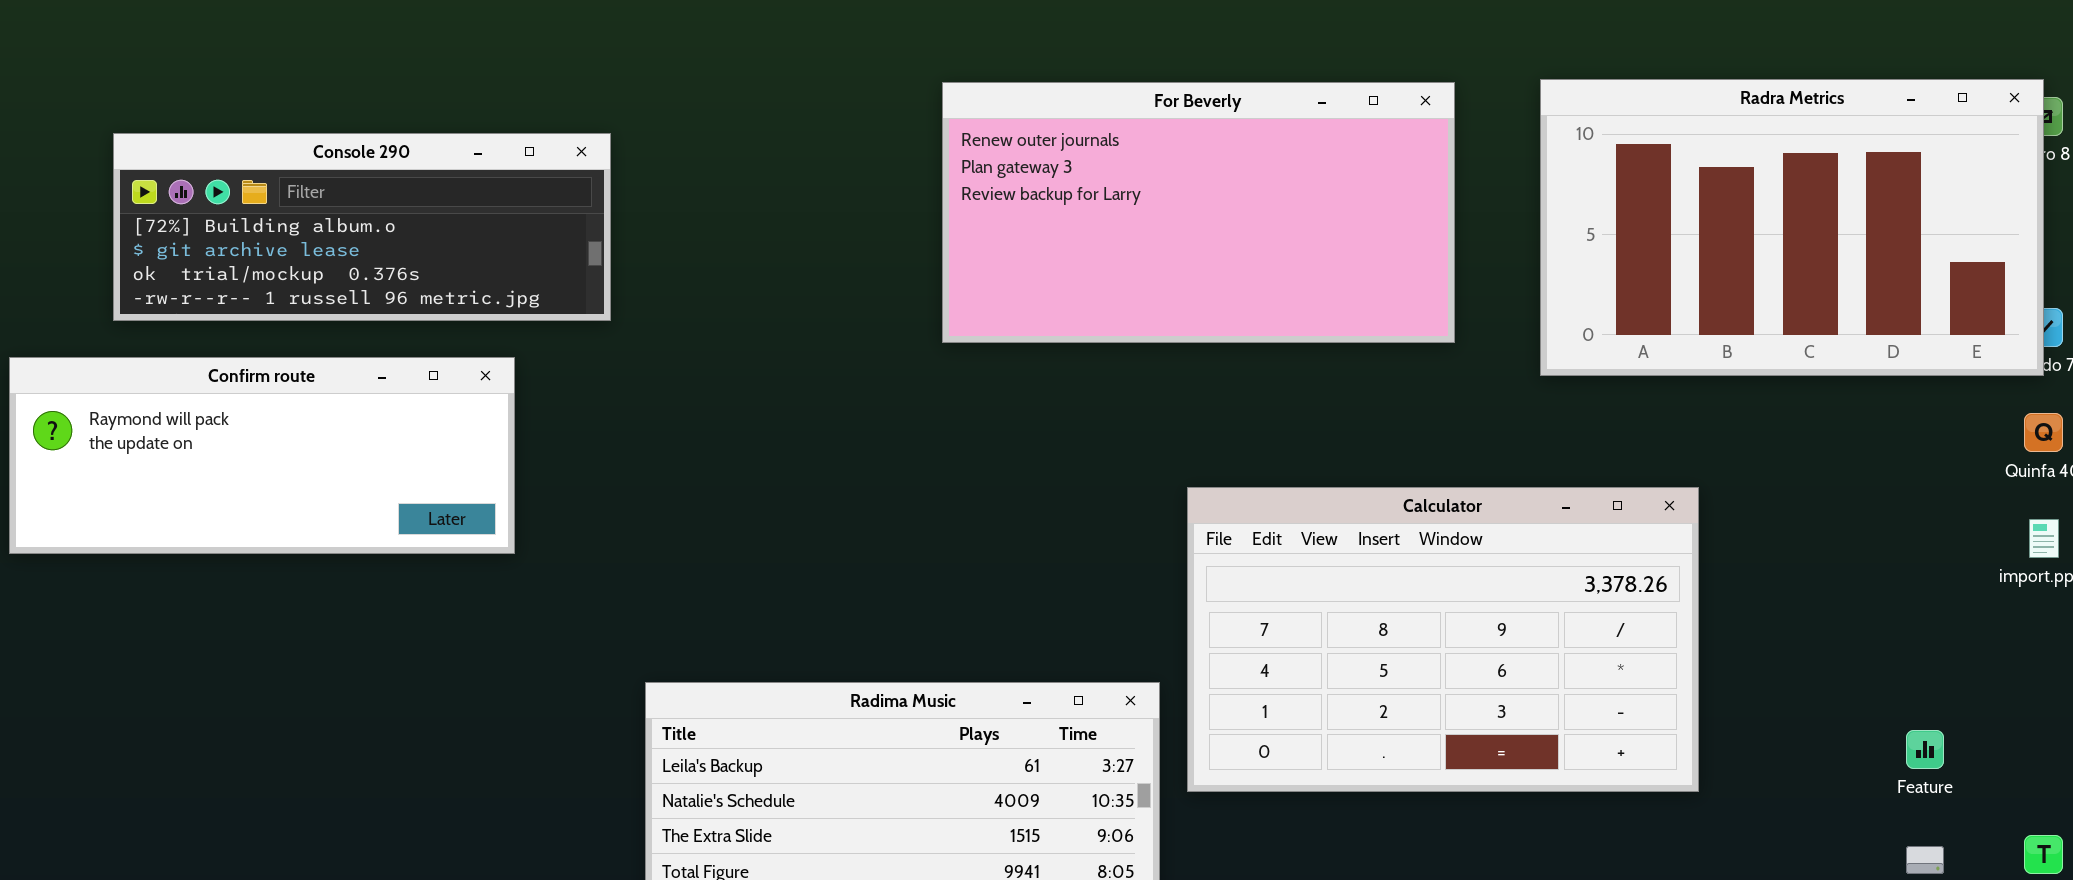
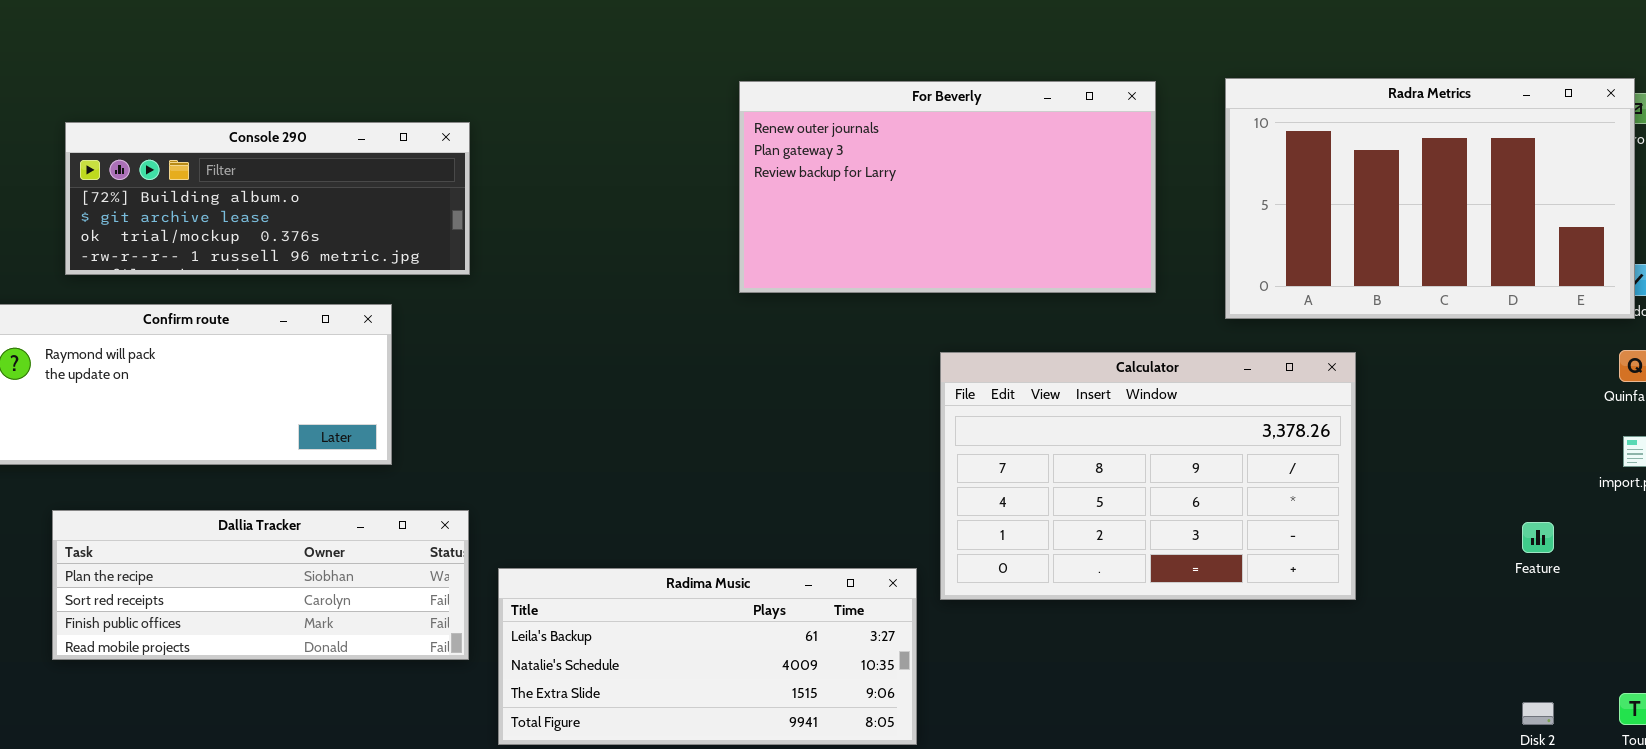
Calculator: [1187,487,1699,792] -> [940,352,1356,600], moved
Dallia Tracker: none -> [52,510,469,660], opened
Feature: [1906,730,1944,769] -> [1522,522,1554,553], moved

